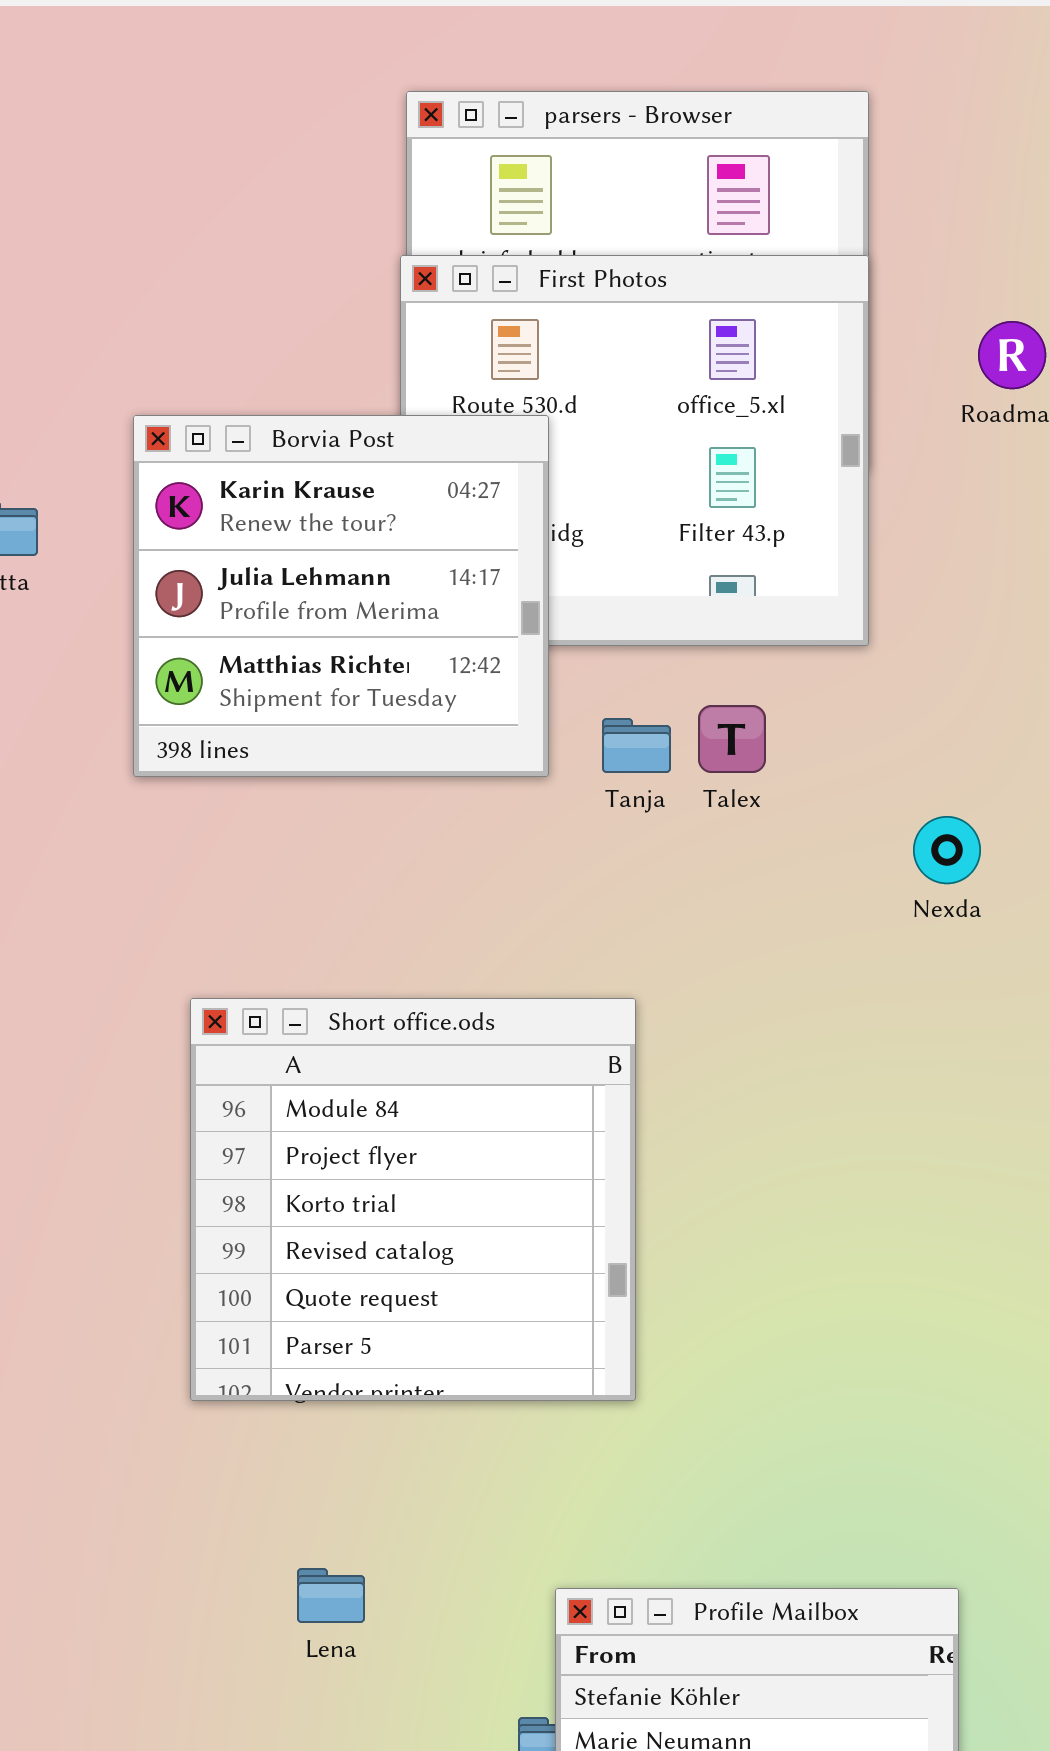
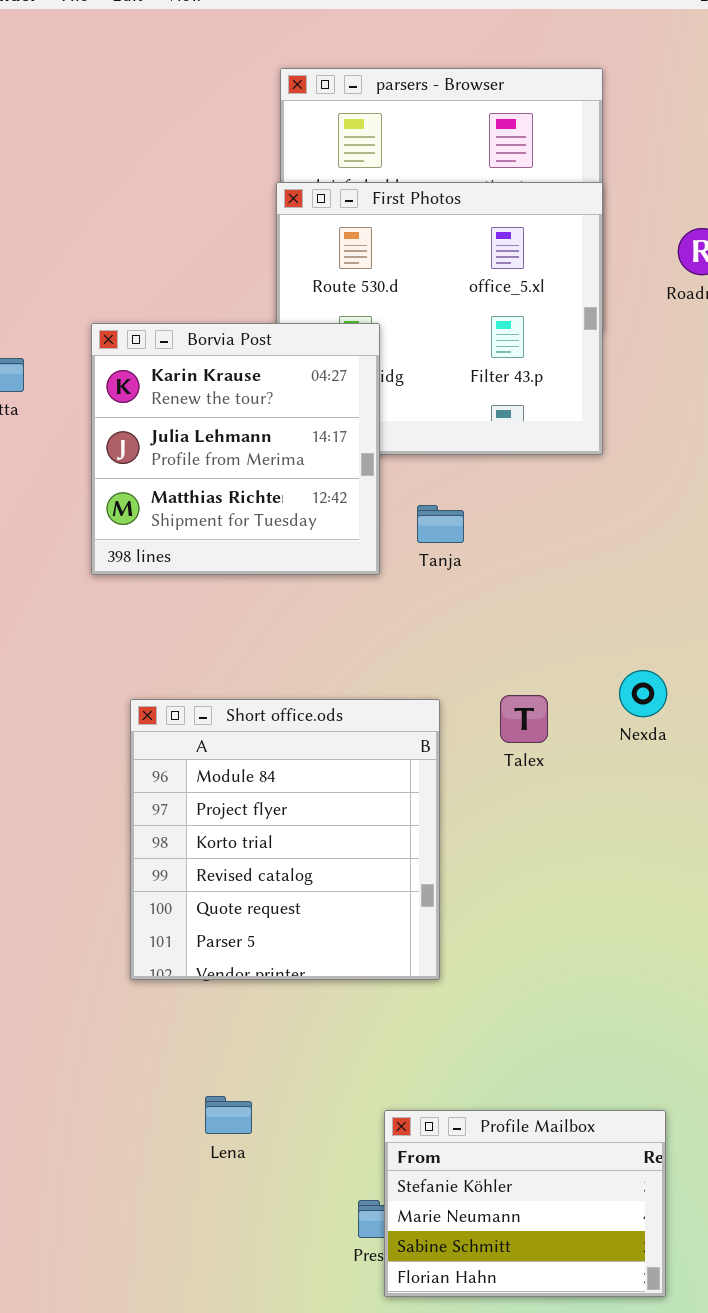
Borvia Post: [133,415,549,777] -> [91,323,380,575], moved
Talex: [698,705,766,773] -> [500,695,548,743], moved
Nexda: [913,816,981,884] -> [619,670,667,717], moved

